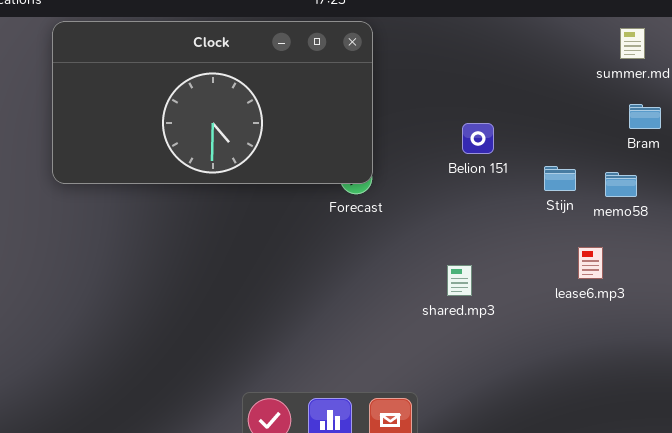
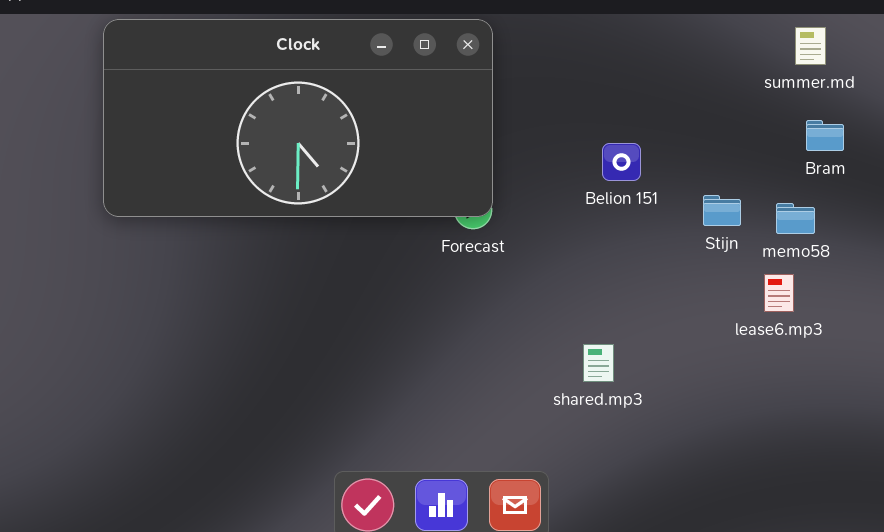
lease6.mp3: [578,247,603,279] -> [764,274,794,312], moved
shared.mp3: [447,265,472,296] -> [583,344,614,382], moved

